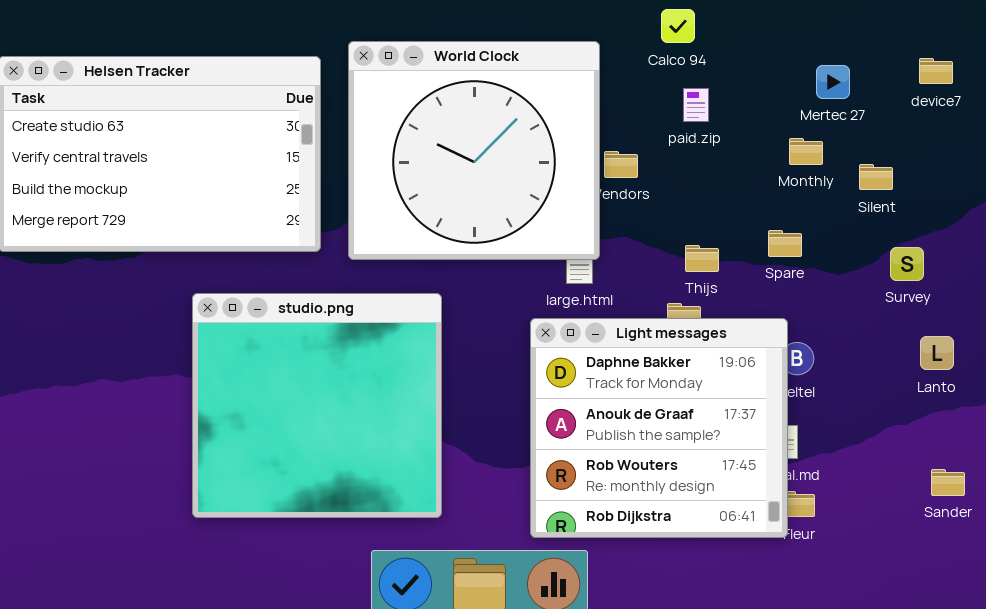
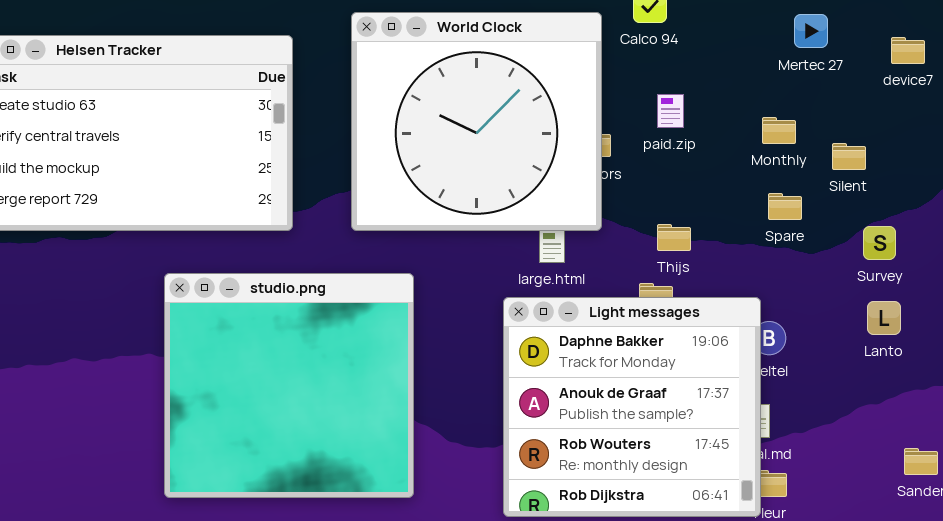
World Clock: [348,41,600,260] -> [351,12,602,231], moved
Mertec 27: [816,65,850,99] -> [794,14,828,48], moved
paid.zip: [683,88,709,122] -> [657,94,684,128], moved
Spare: [768,230,802,257] -> [768,193,802,220], moved
Lanto: [920,336,954,370] -> [867,301,901,335], moved

